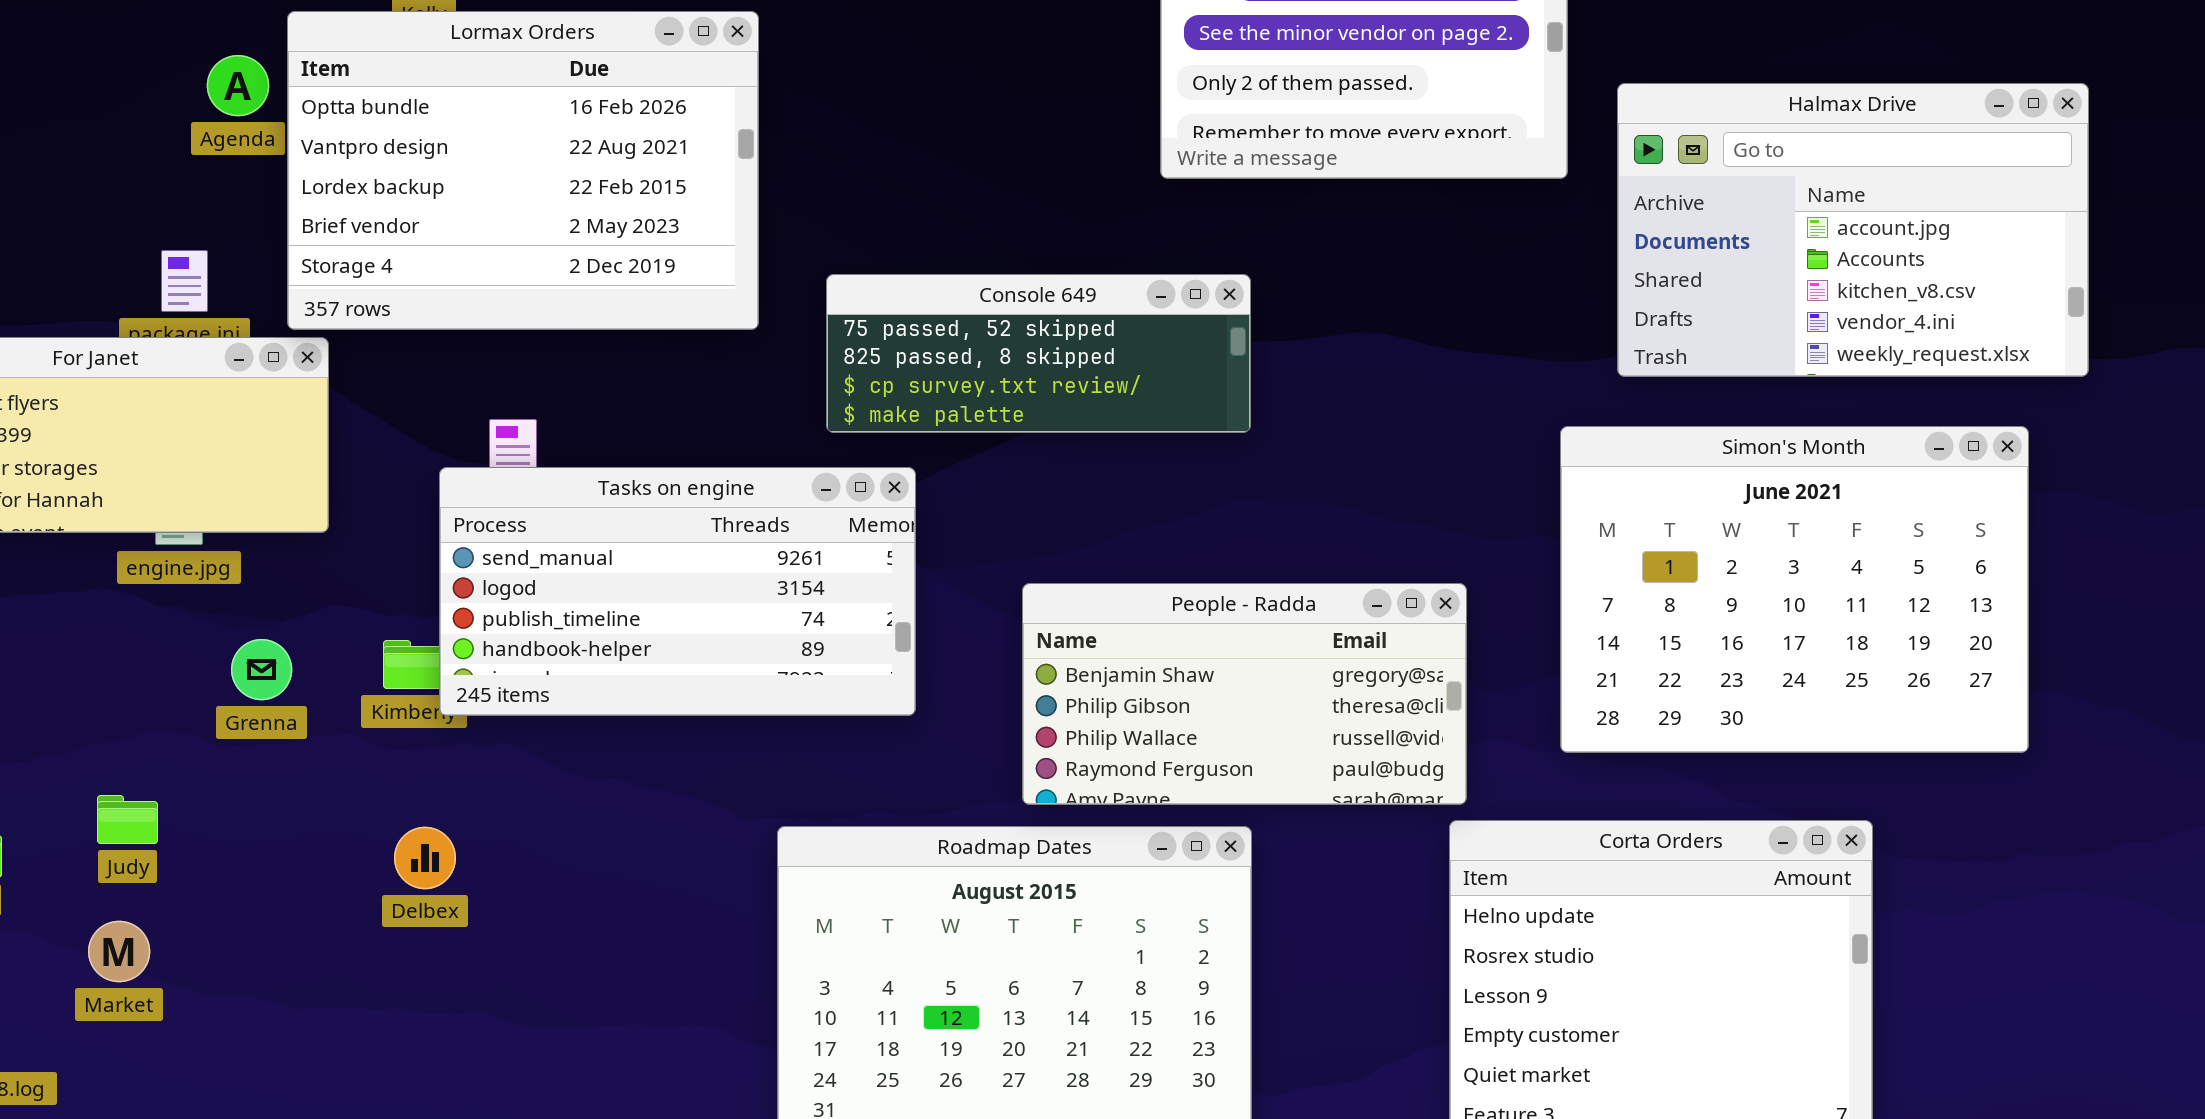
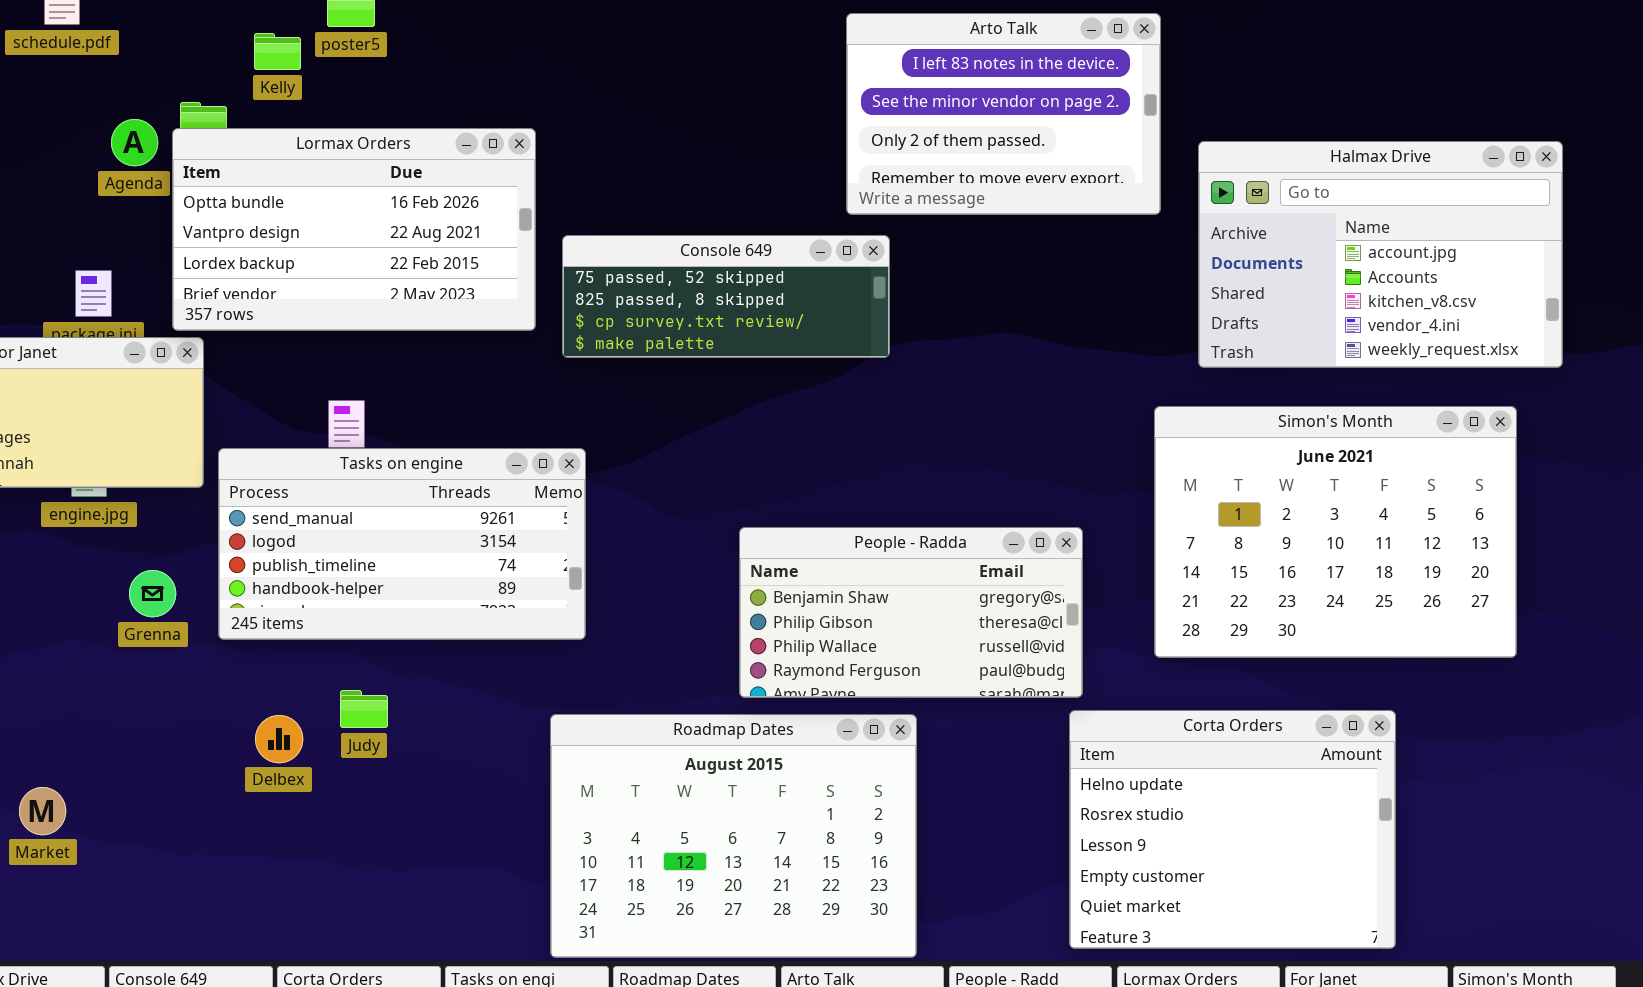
Lormax Orders: [287,11,759,330] -> [172,128,536,331], resized
Console 649: [826,274,1251,433] -> [562,235,890,358], moved
Tasks on engine: [439,467,916,716] -> [218,448,586,640], moved
Judy: [97,795,158,844] -> [340,690,388,728], moved

